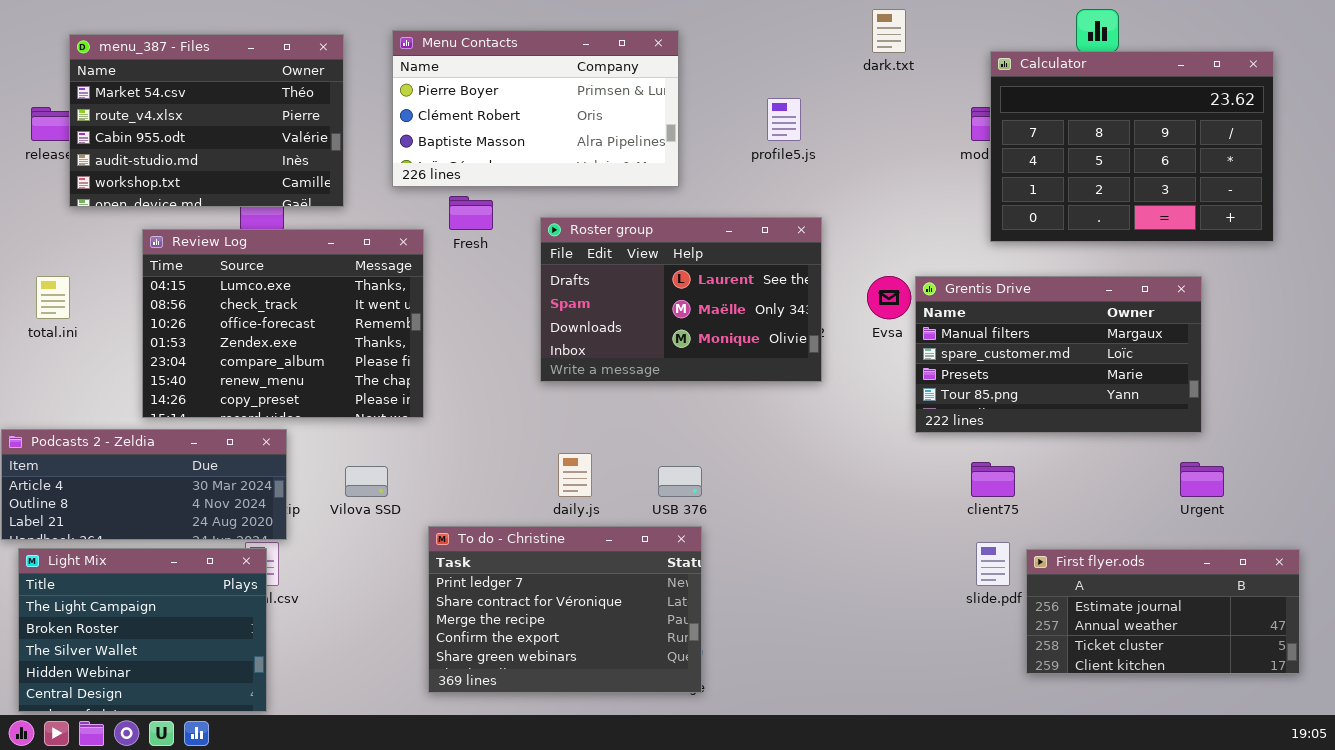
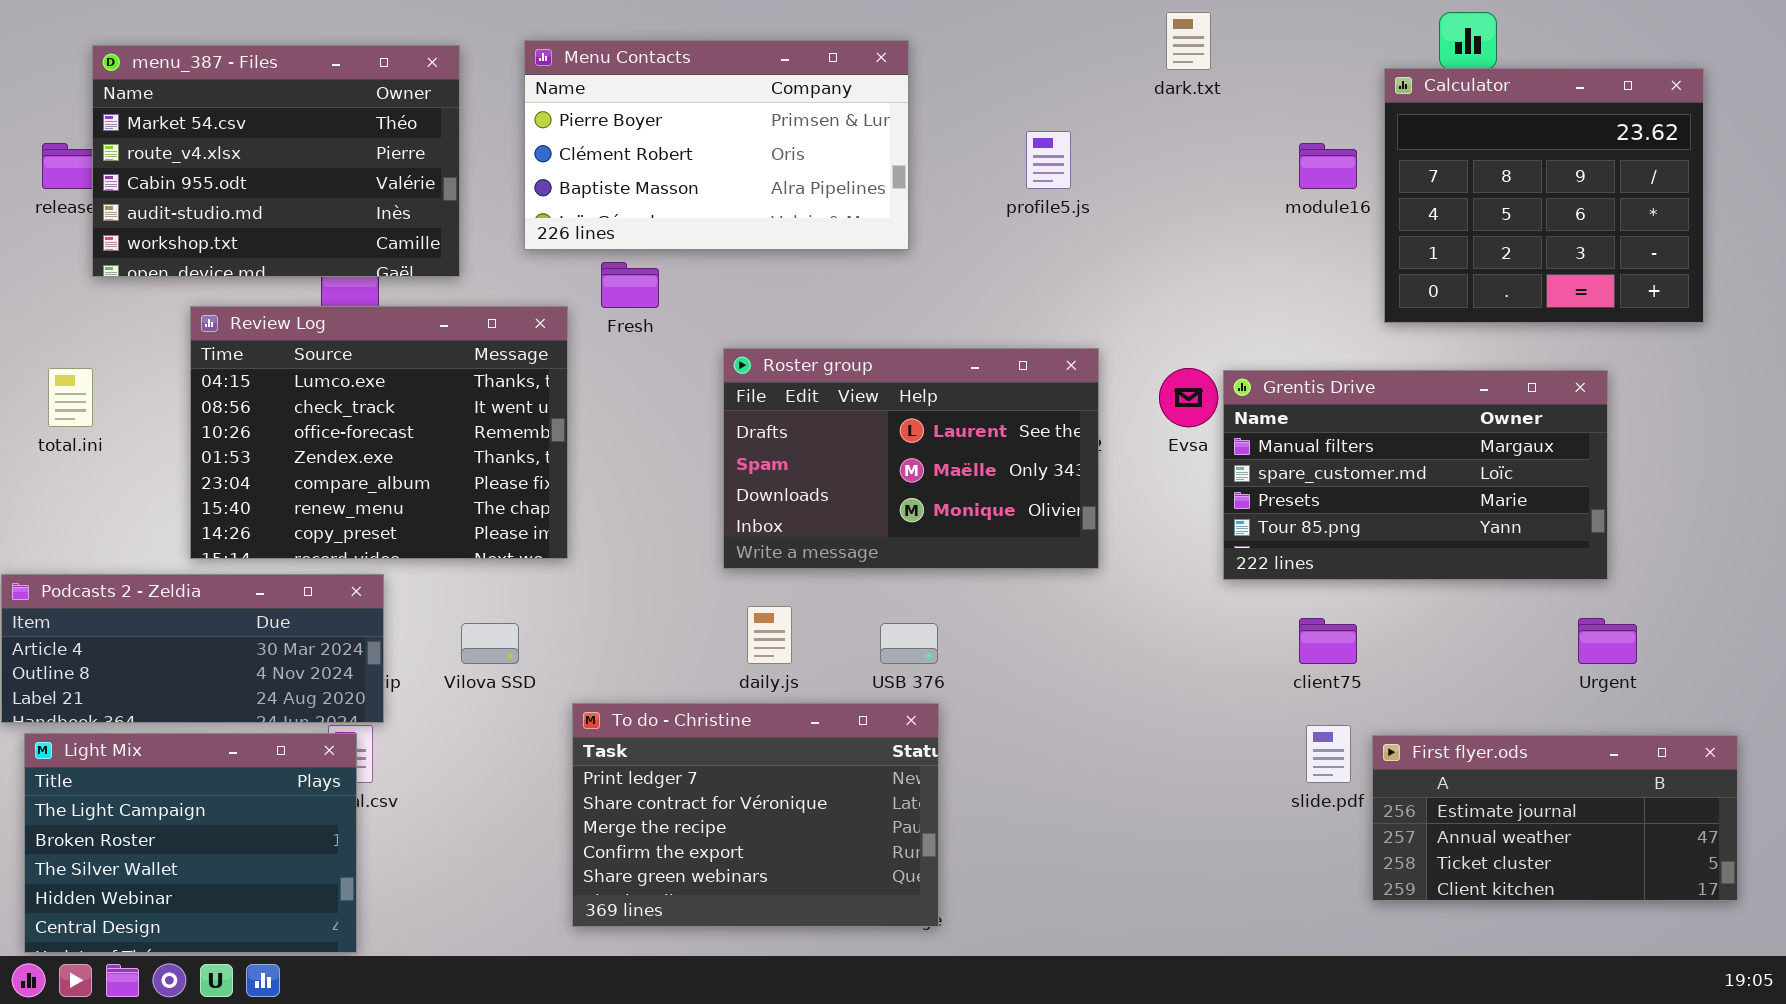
Calculator: [990,51,1274,242] -> [1384,68,1704,323], resized
Roster group: [540,217,822,382] -> [723,348,1099,569], moved

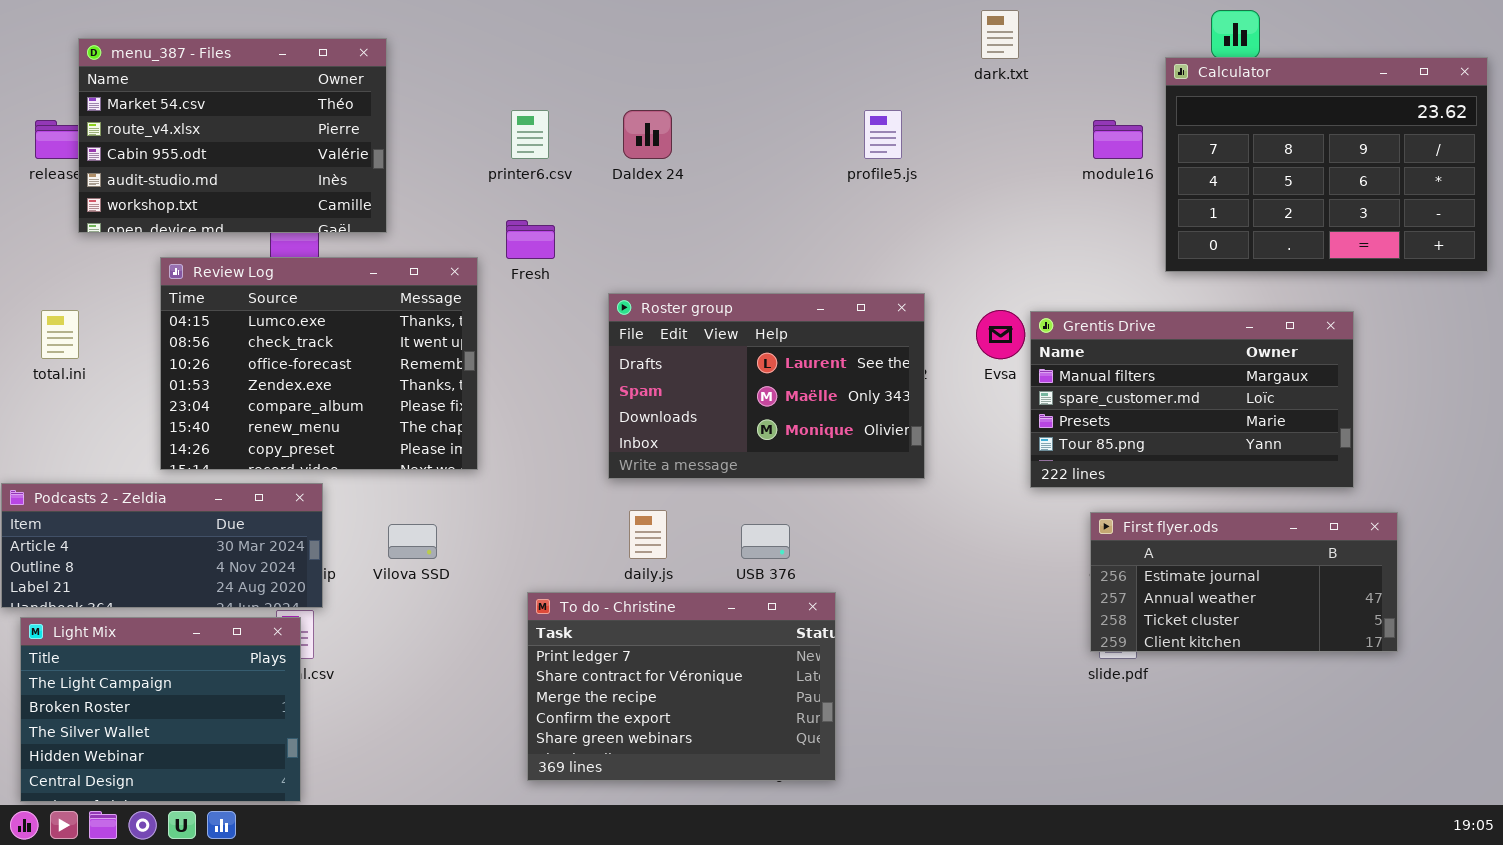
Menu Contacts: [524,40,909,250] -> none, closed
Calculator: [1384,68,1704,323] -> [1165,57,1488,272], resized
To do - Christine: [572,703,939,927] -> [527,592,836,781], moved
First flyer.ods: [1372,735,1738,901] -> [1090,512,1398,652], moved

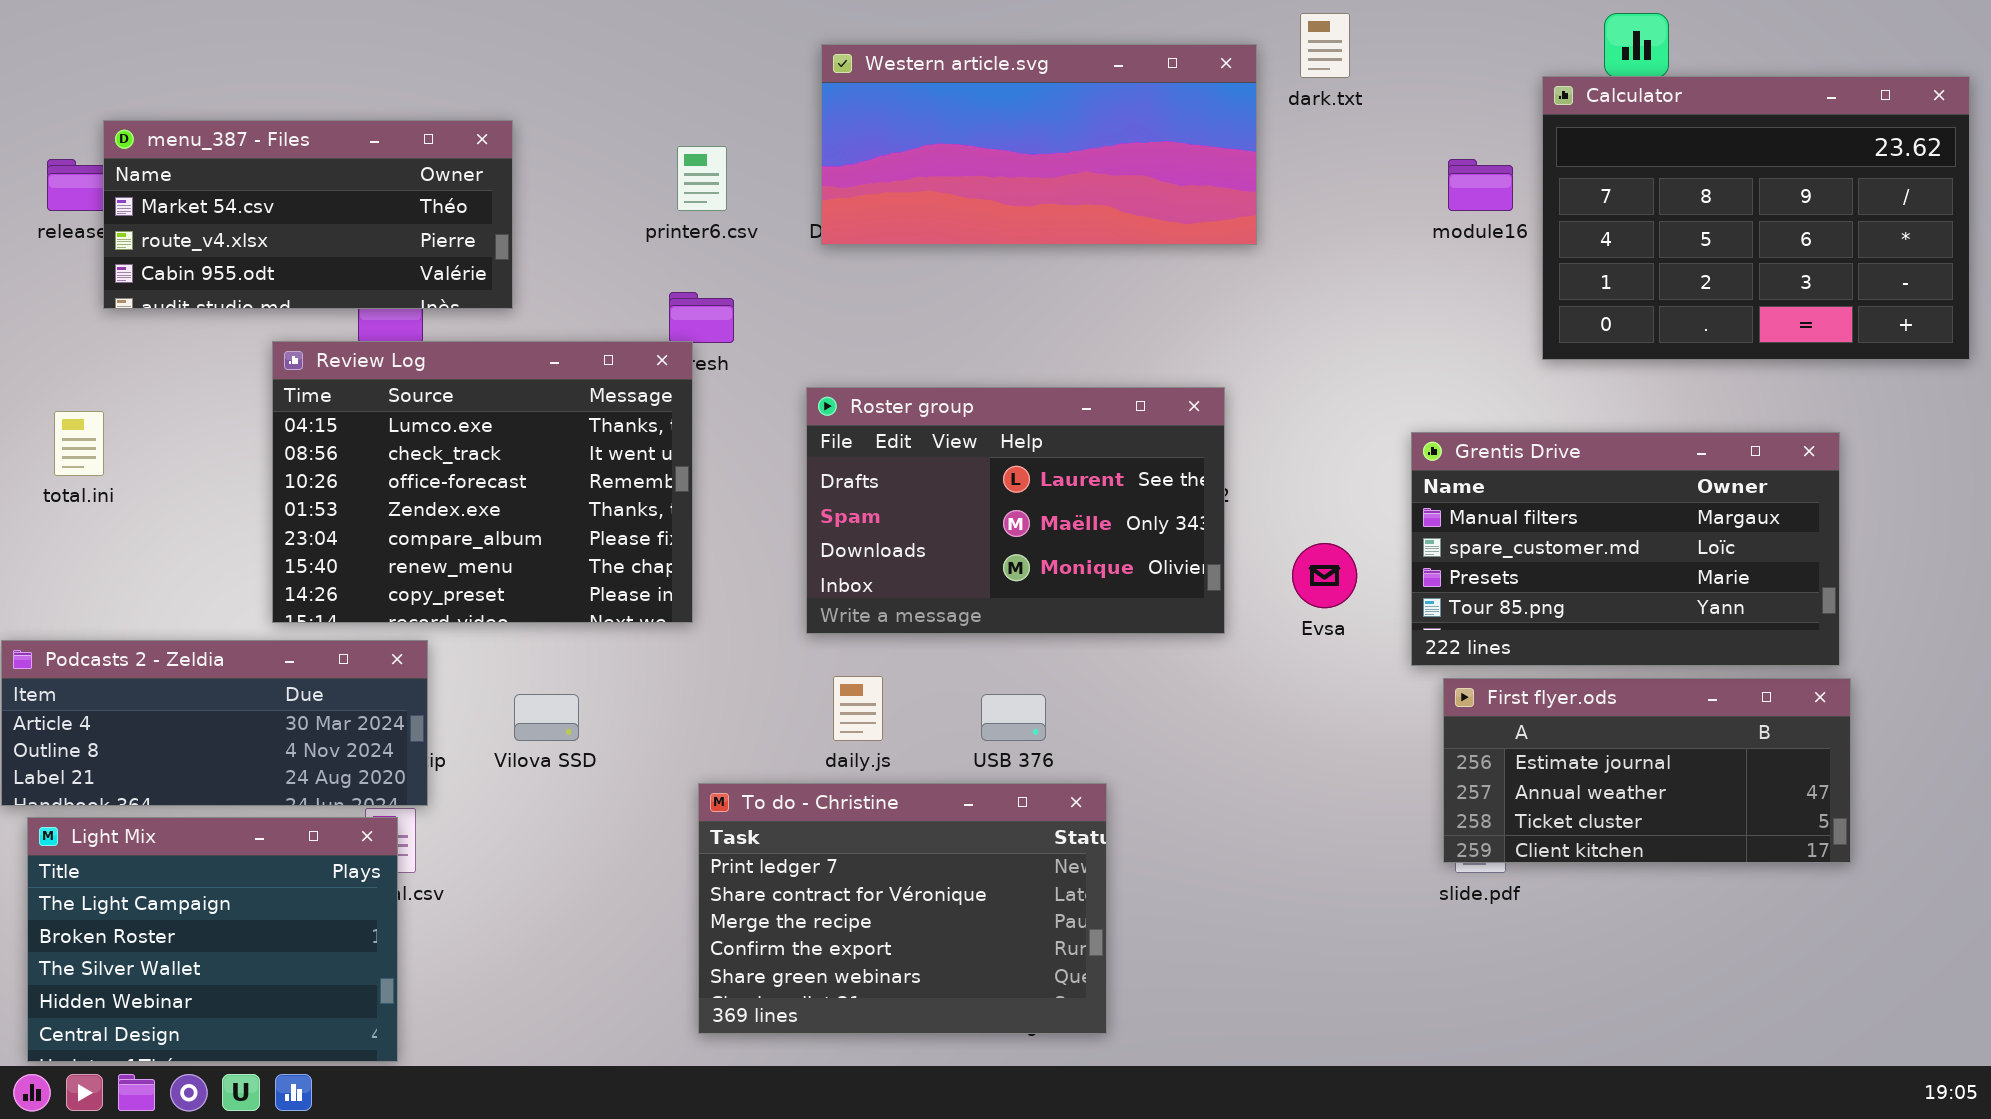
Western article.svg: none -> [821,44,1257,245], opened
menu_387 - Files: [78,38,387,233] -> [103,120,513,309], resized
Review Log: [160,257,478,470] -> [272,341,693,623], moved
Evsa: [976,310,1025,359] -> [1292,543,1357,608], moved
Grentis Drive: [1030,311,1354,488] -> [1411,432,1840,666], moved

